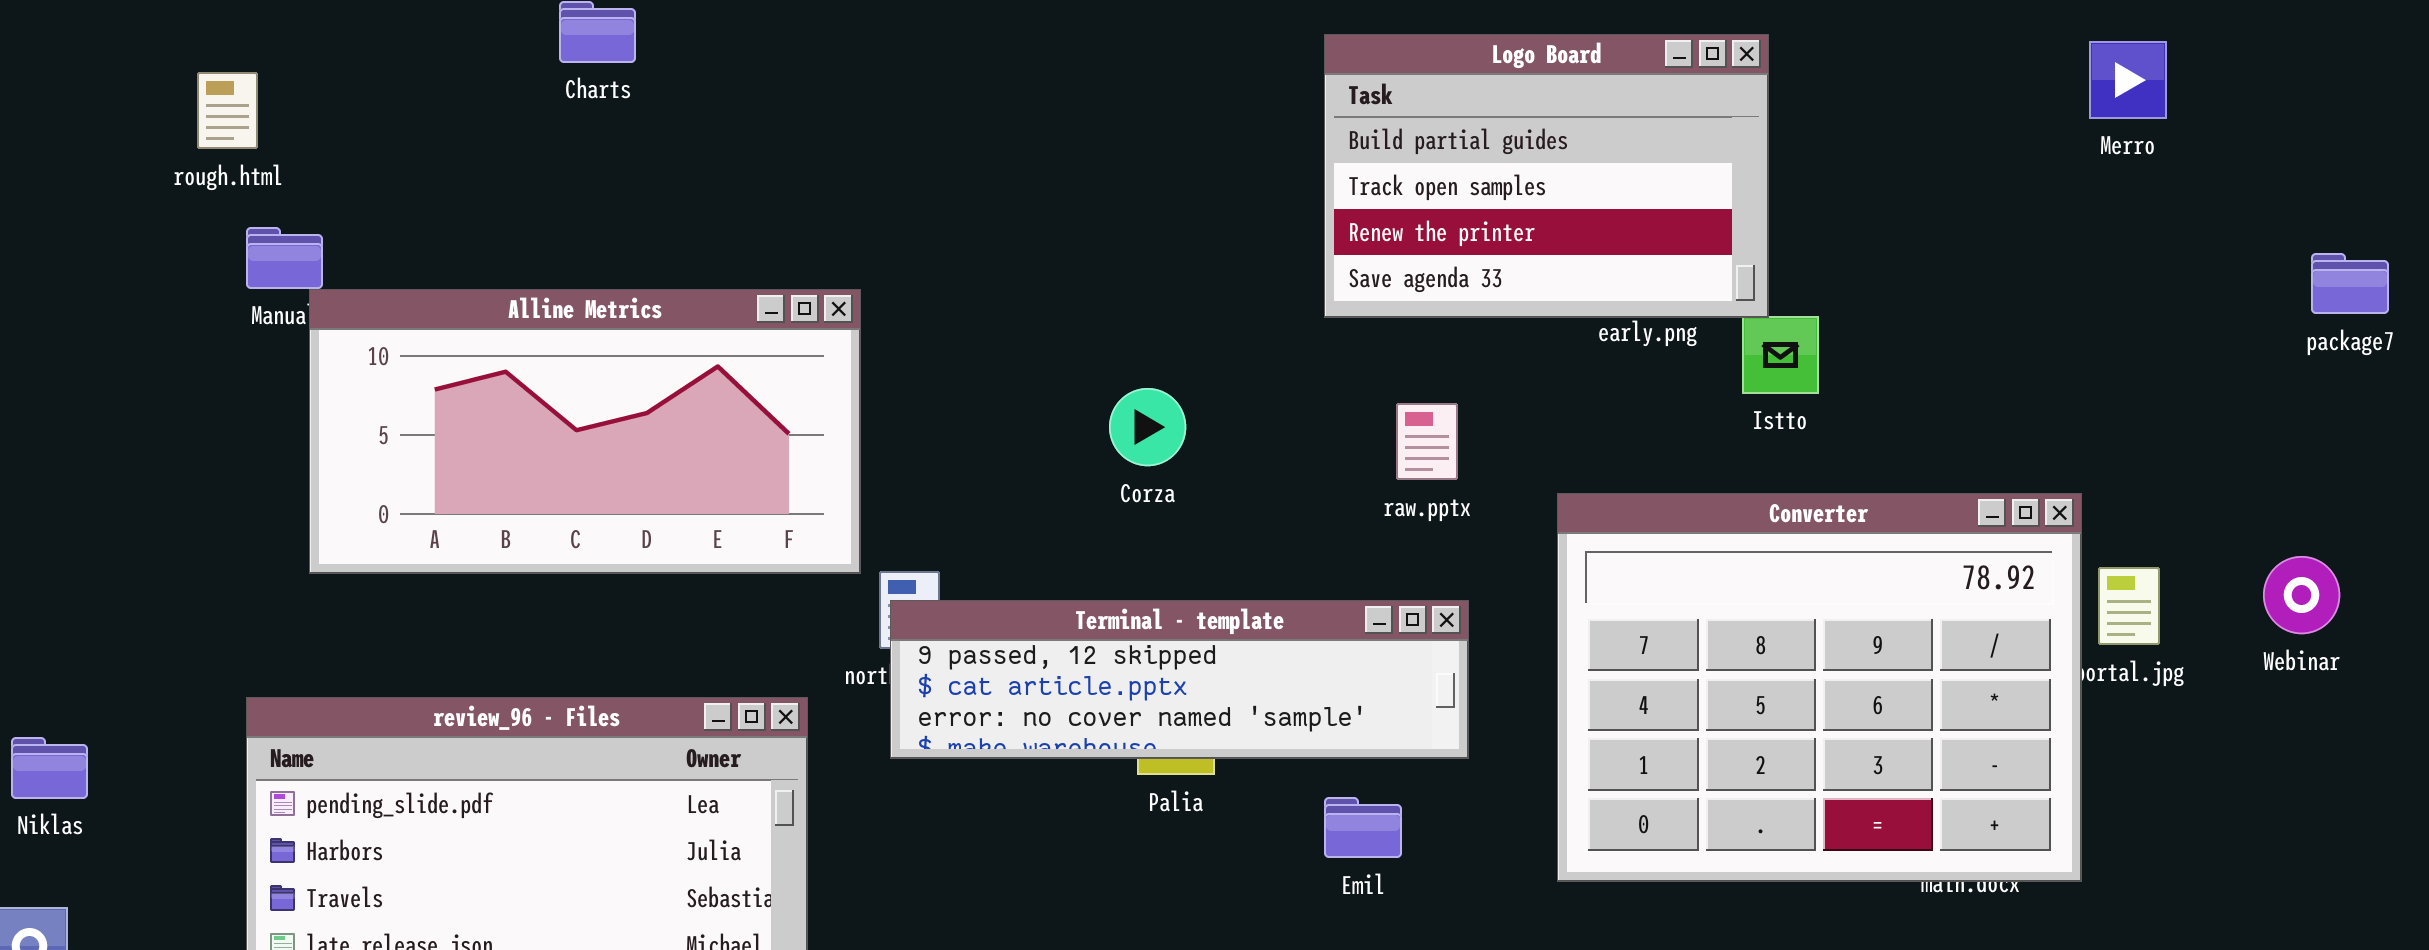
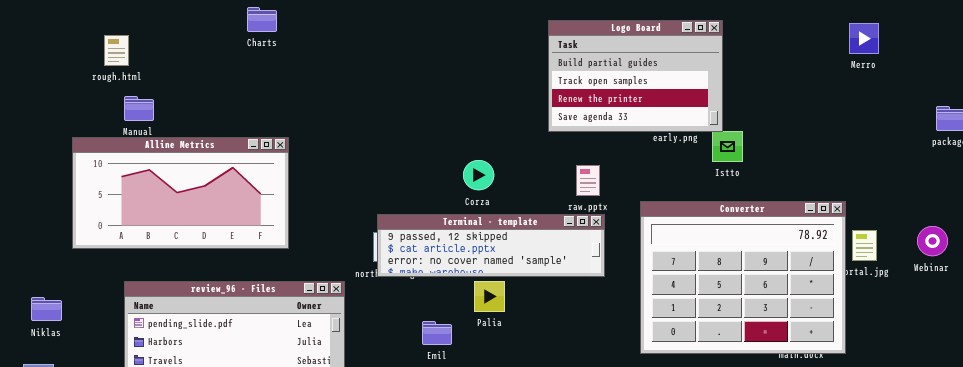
Alline Metrics: [309,289,861,574] -> [72,137,289,249], moved
Terminal - template: [890,600,1469,759] -> [377,214,605,277], moved
Emil: [1324,797,1402,858] -> [422,321,452,345], moved

